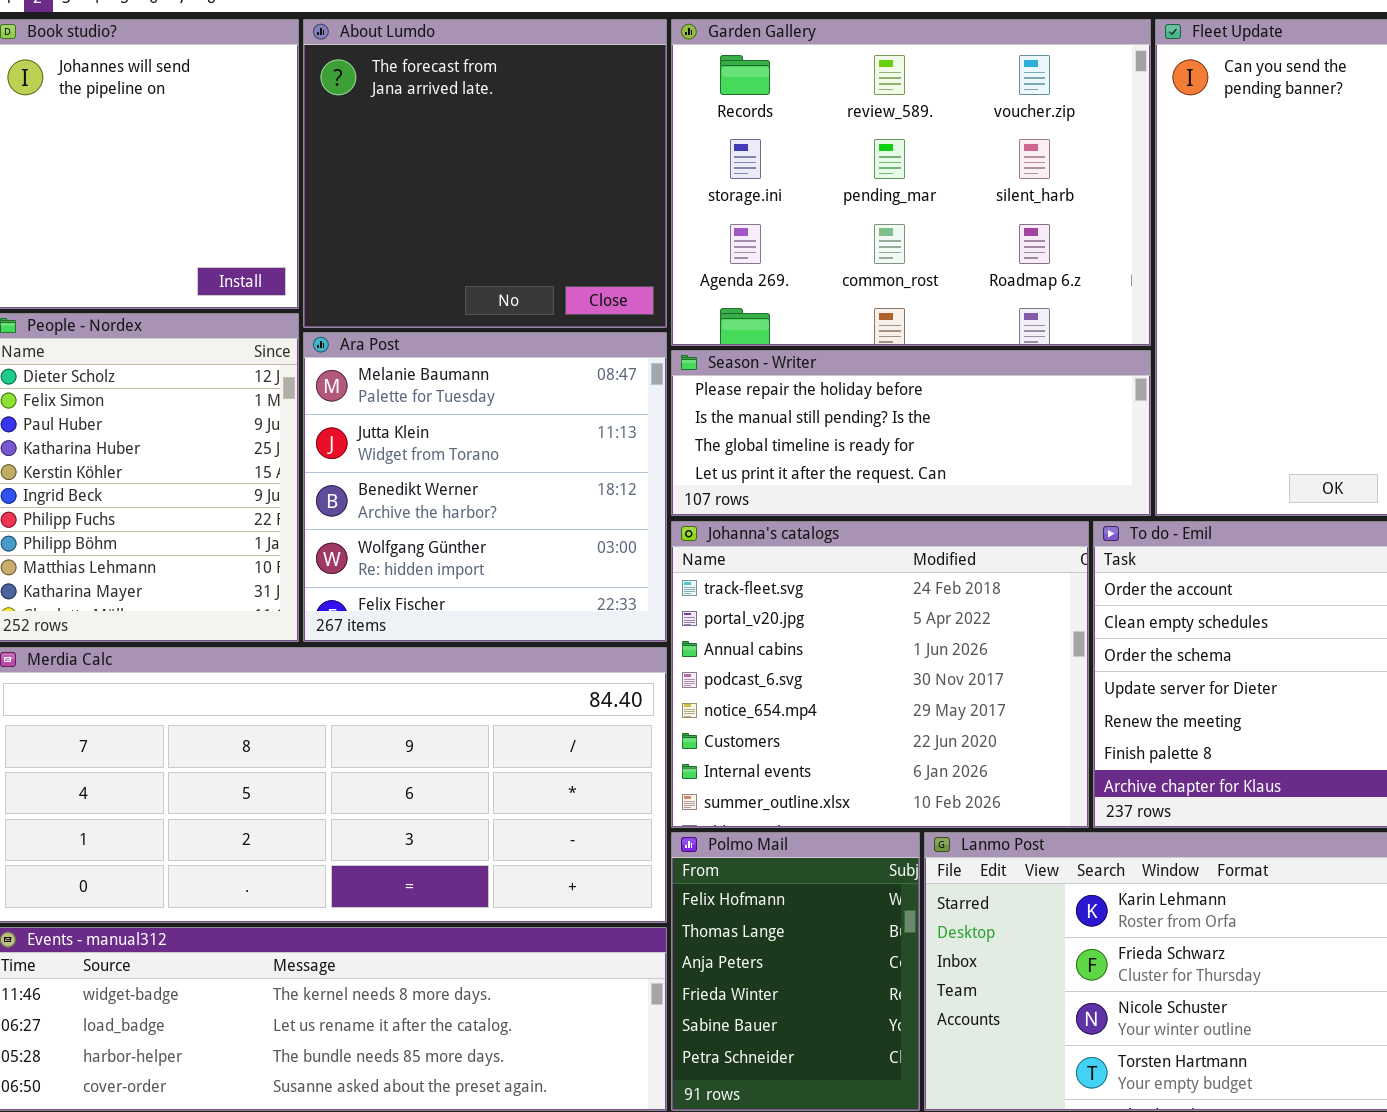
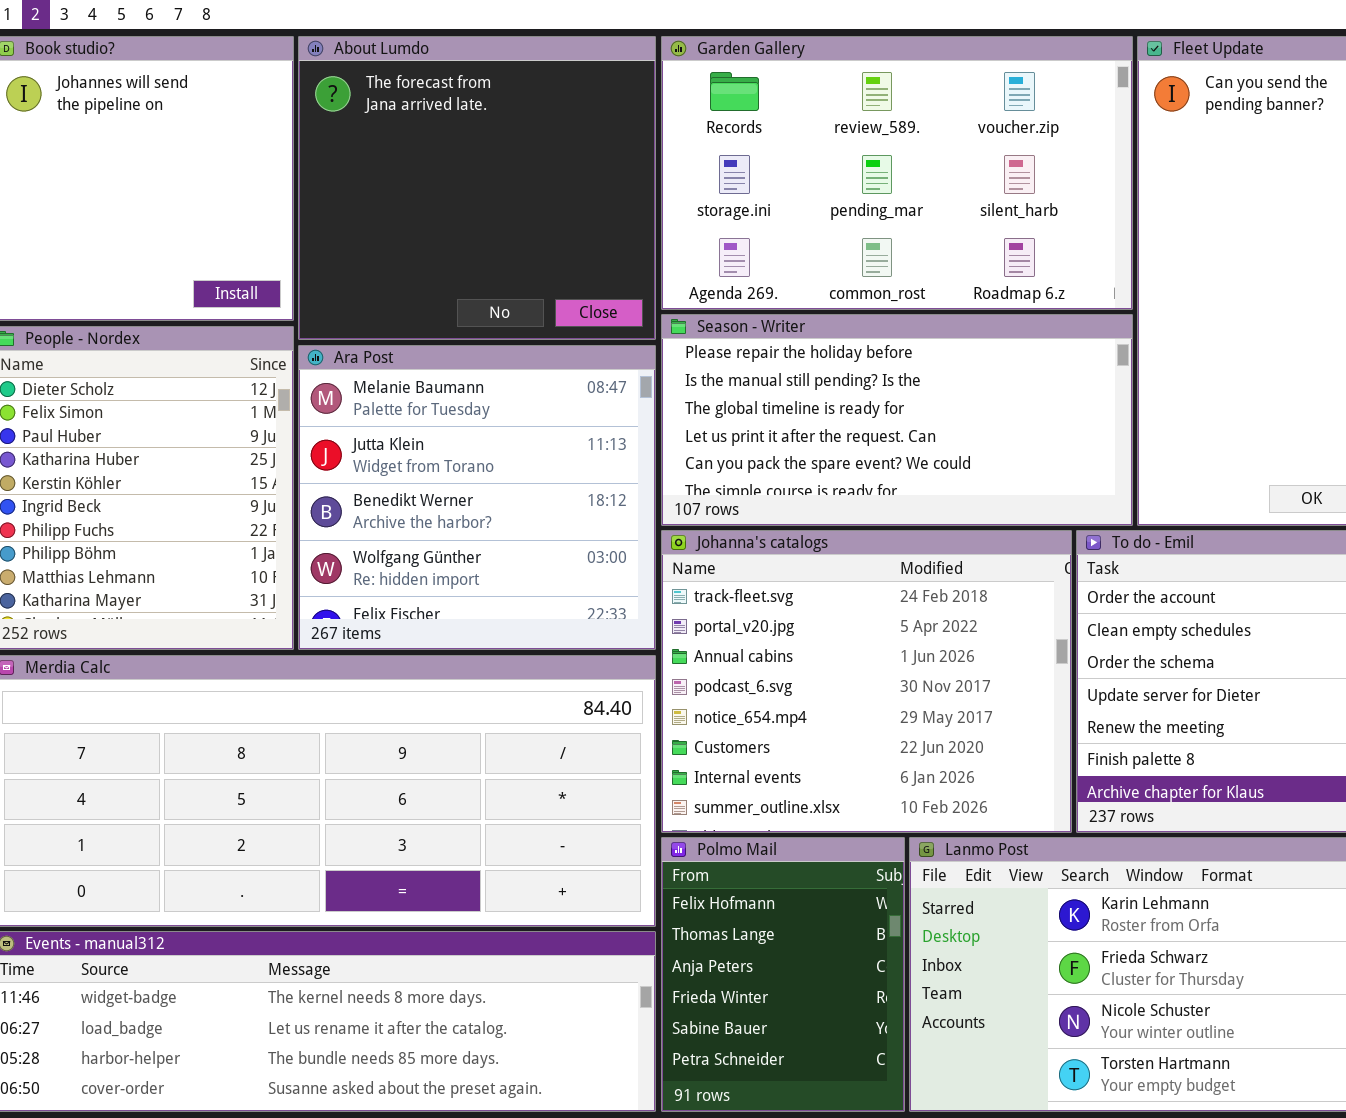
Garden Gallery: [671,19,1151,346] -> [661,36,1133,310], resized
Season - Writer: [671,350,1151,516] -> [661,314,1133,526], resized

